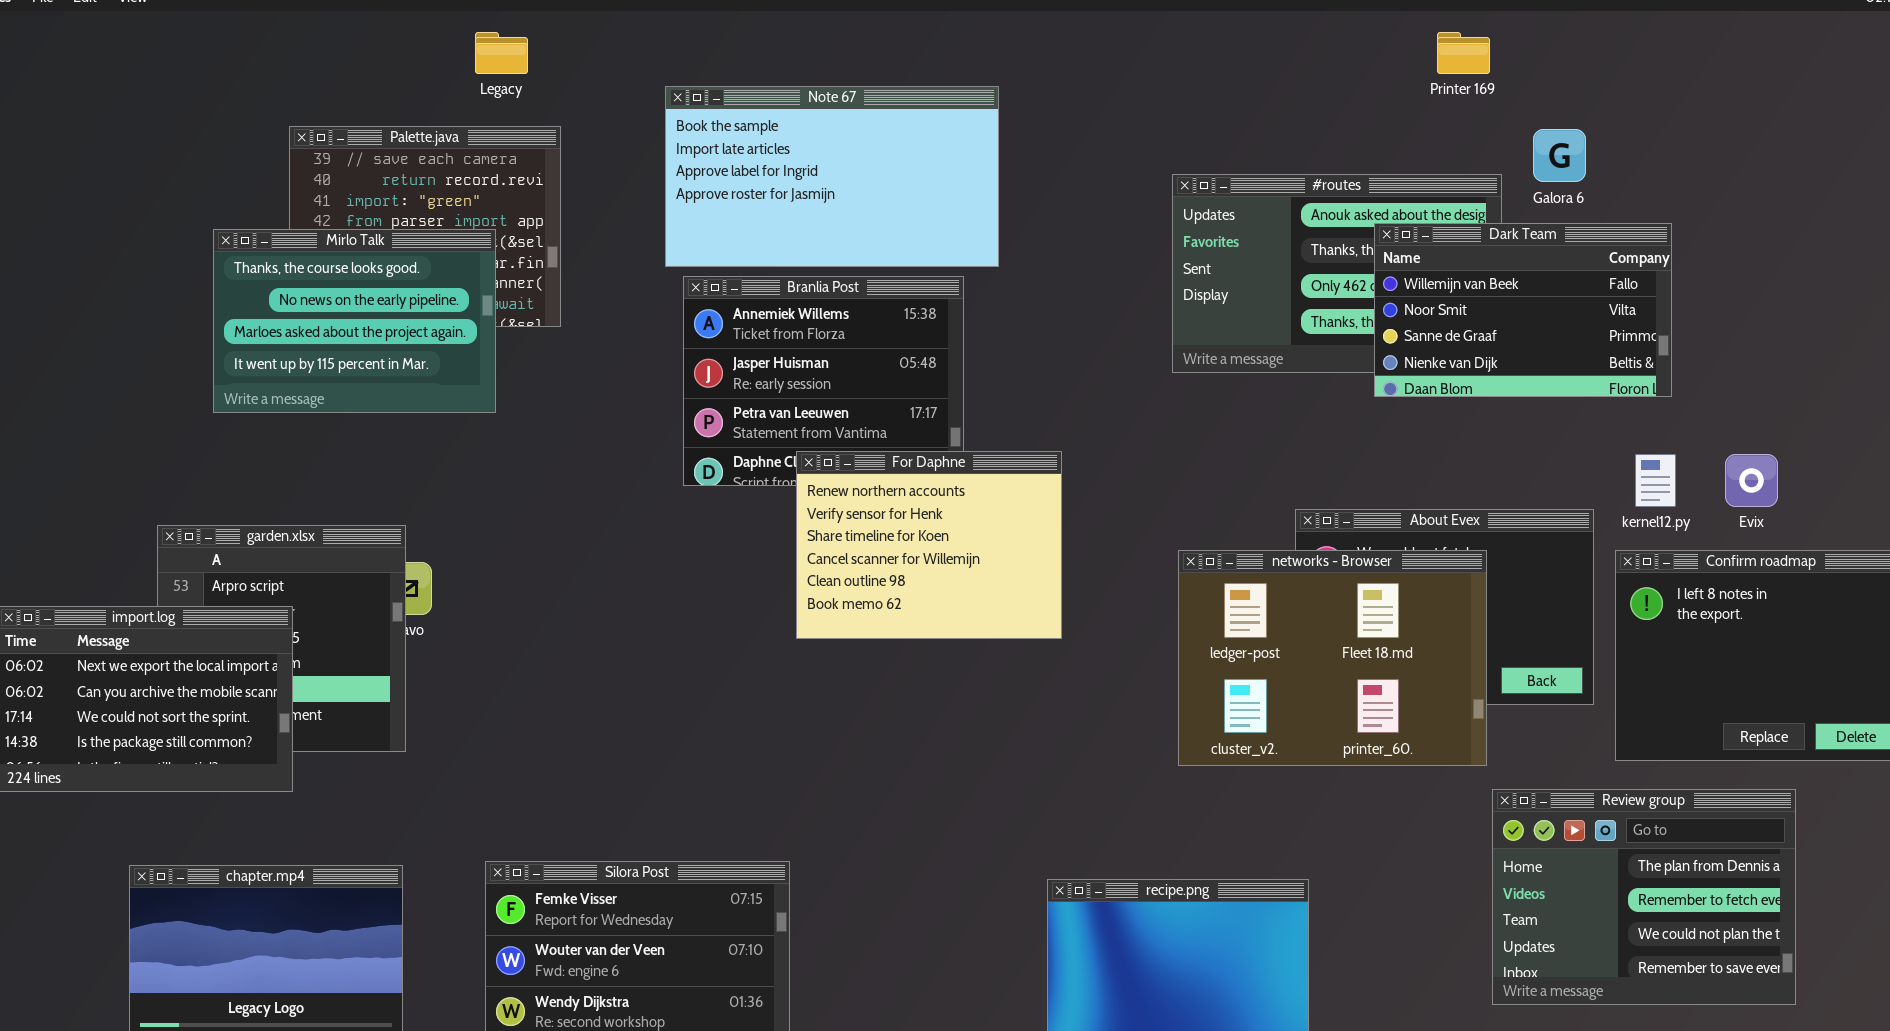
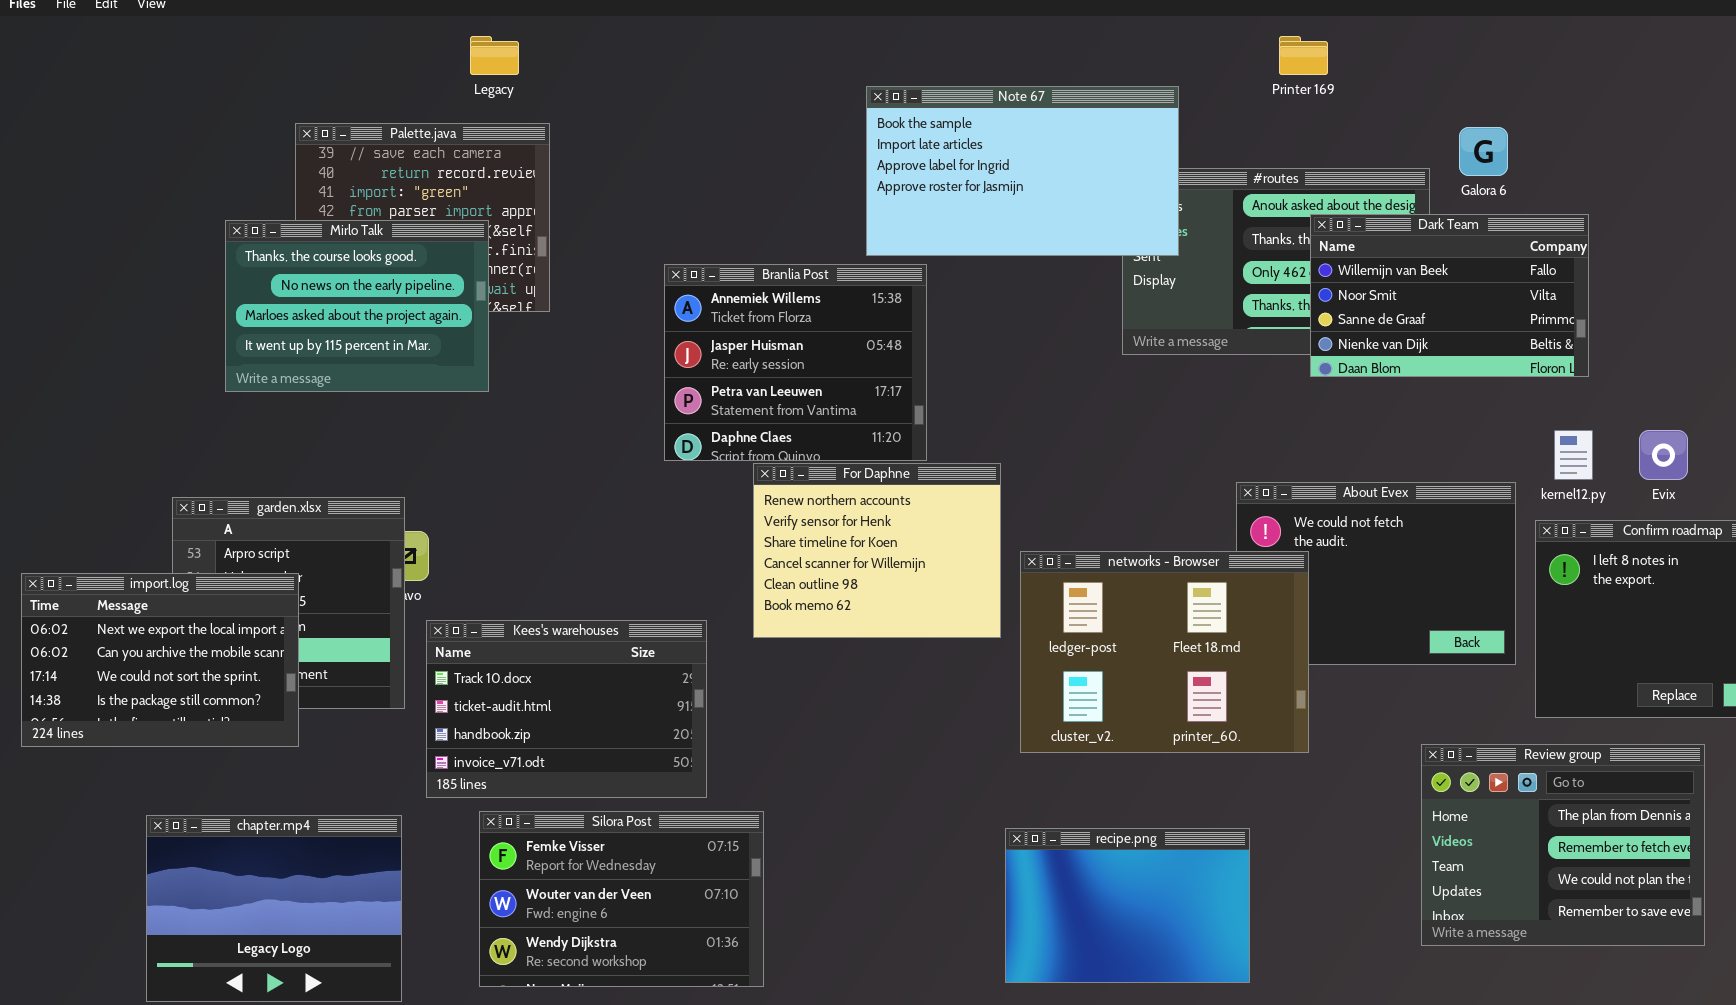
Printer 169: [1437,32,1490,74] -> [1279,36,1328,75], moved
Note 67: [665,86,999,267] -> [866,86,1179,256], moved
For Daphne: [796,451,1062,639] -> [753,463,1001,638], moved
networks - Browser: [1178,550,1487,766] -> [1020,551,1309,753], moved
Kees's warehouses: none -> [426,620,707,798], opened

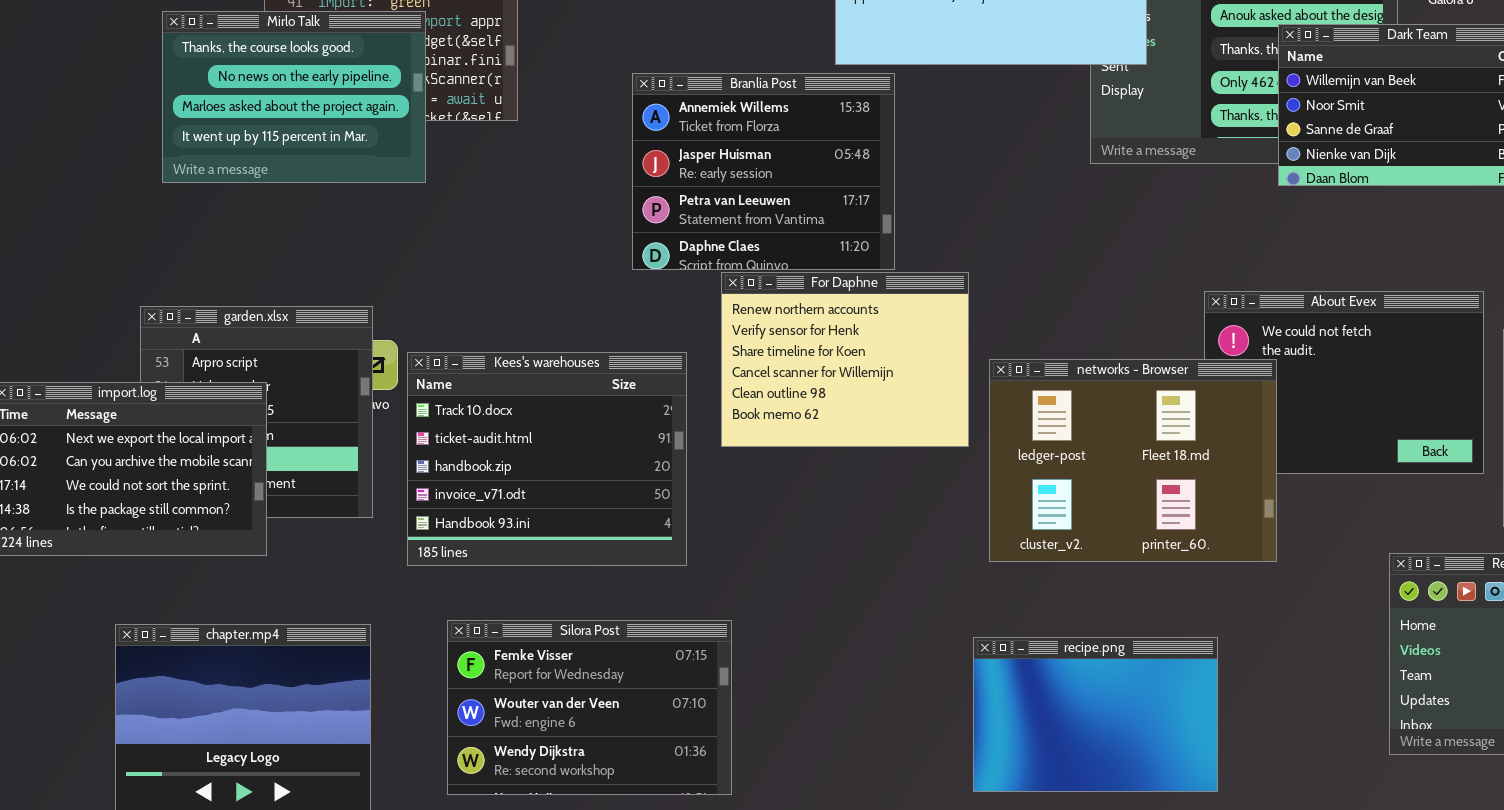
Mirlo Talk: [225,220,489,392] -> [162,11,426,183], moved
Kees's warehouses: [426,620,707,798] -> [407,352,687,566], moved, resized

